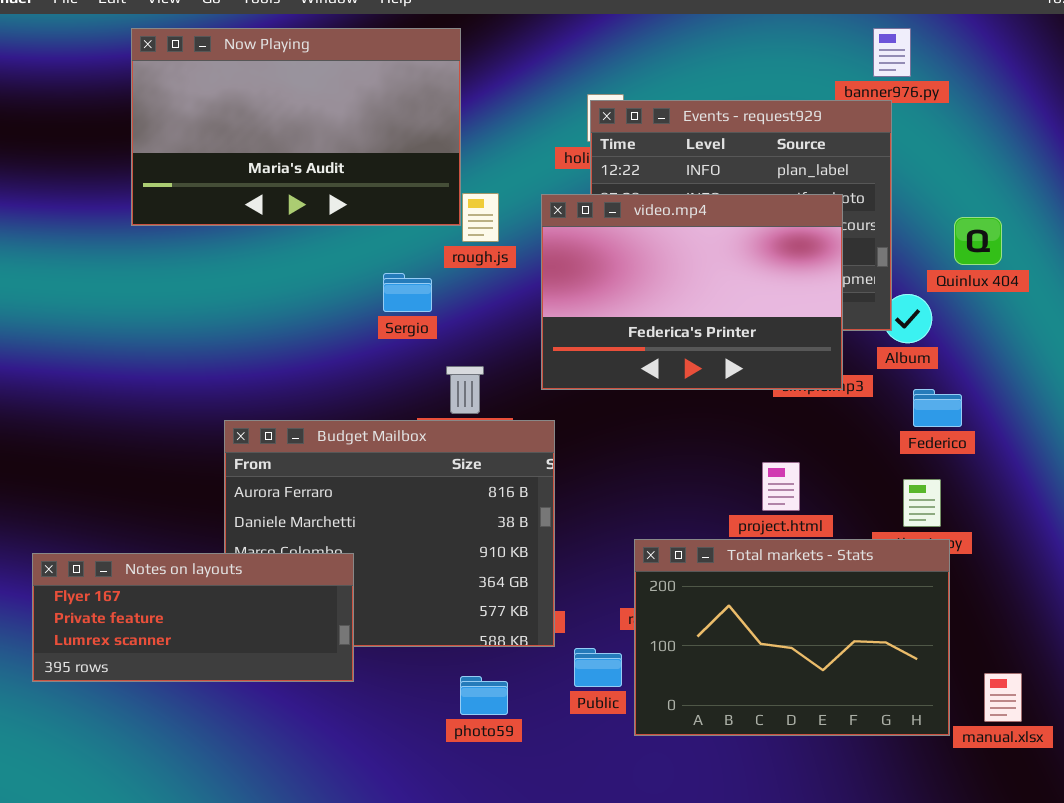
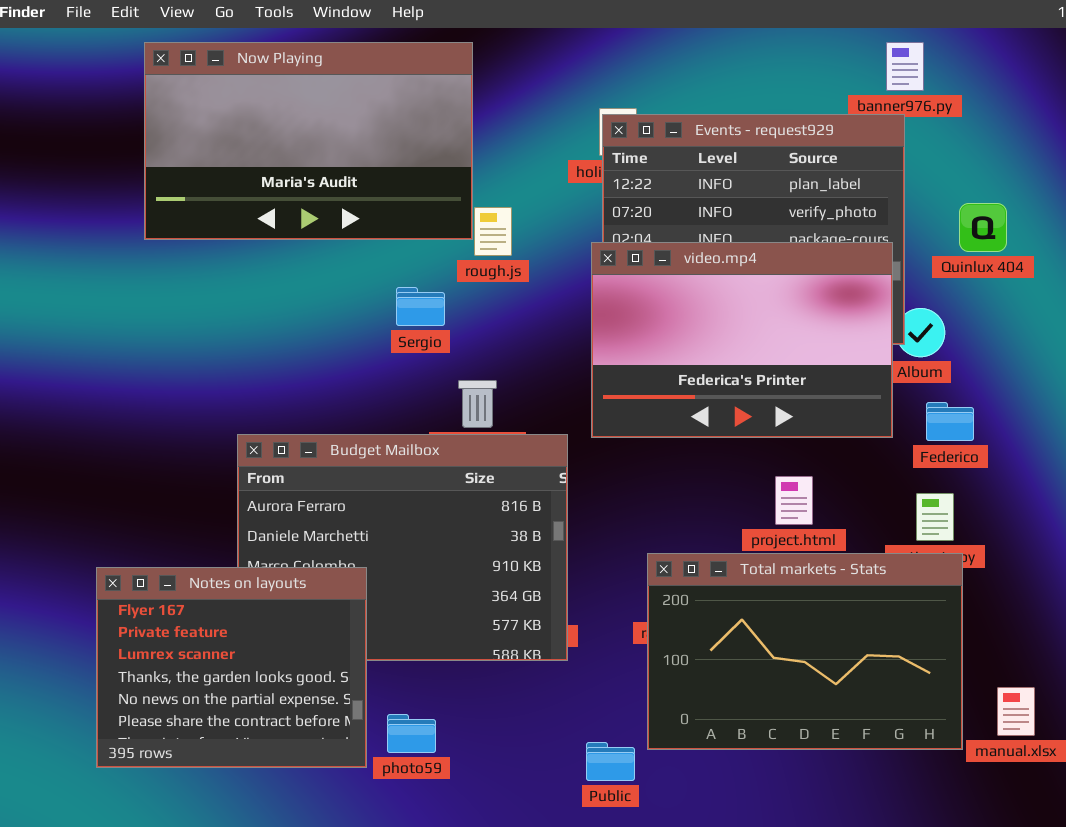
video.mp4: [541,194,843,390] -> [591,242,893,438], moved
Quinlux 404: [954,217,1002,265] -> [959,203,1007,252], moved
Notes on layouts: [32,553,354,682] -> [96,567,367,768], resized
Public: [574,648,622,687] -> [586,742,635,781], moved
photo59: [460,676,508,715] -> [387,714,436,753], moved

